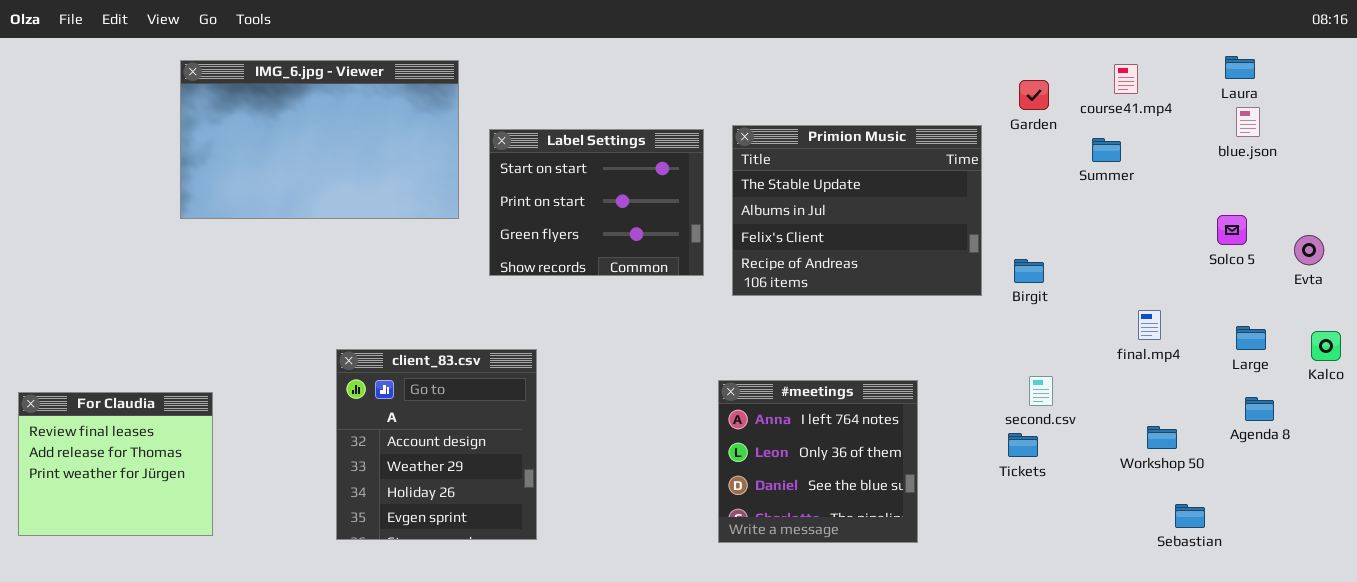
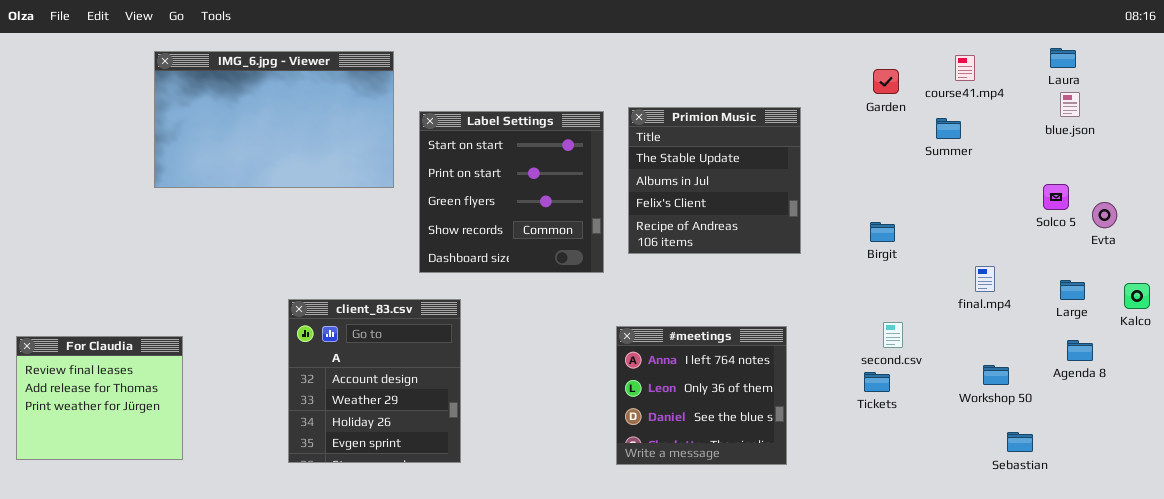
Primion Music: [732,125,982,296] -> [628,107,801,254], resized
Label Settings: [489,129,704,276] -> [419,111,604,273], resized
Evta: [1294,235,1324,265] -> [1092,202,1117,228], moved

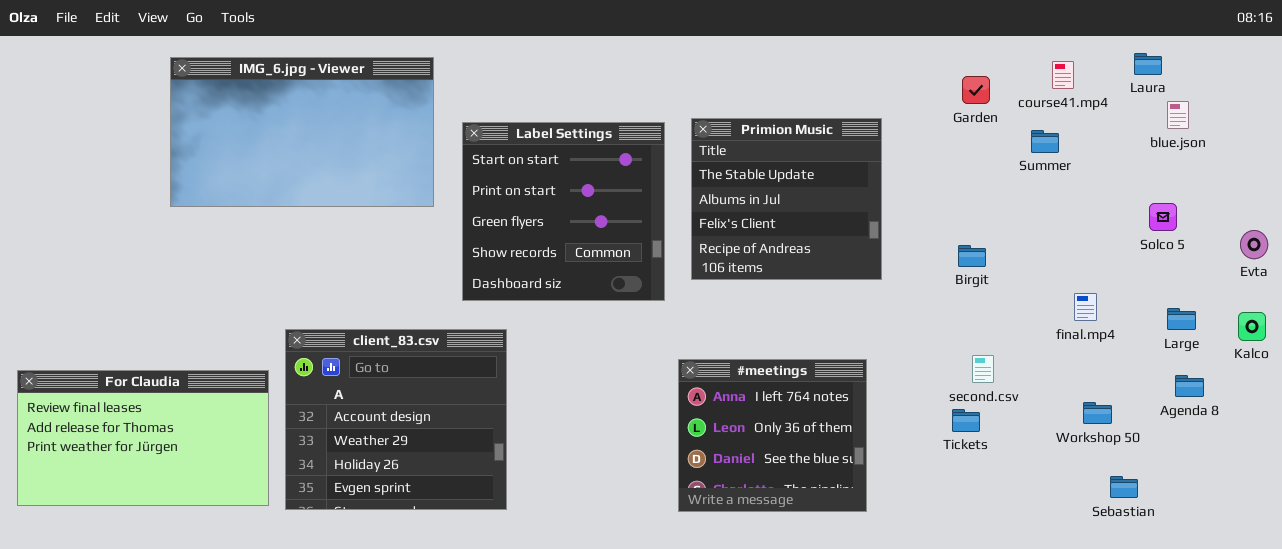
Laura: [1050,48,1076,68] -> [1134,53,1162,75], moved
Evta: [1092,202,1117,228] -> [1240,230,1268,259], moved
client_83.csv: [288,299,461,463] -> [285,329,507,510], resized
For Claudia: [16,336,183,460] -> [17,370,269,506], resized

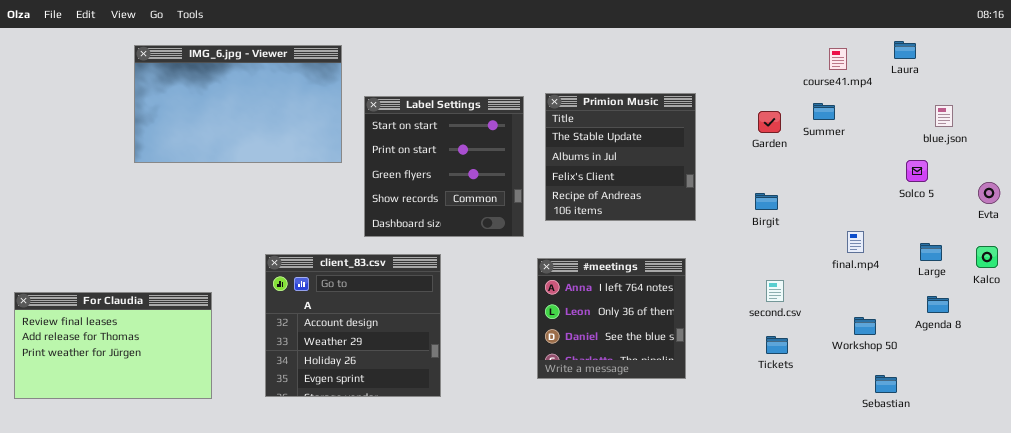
Garden: [962,76,990,104] -> [758,111,781,133], moved
blue.json: [1167,101,1189,129] -> [935,105,953,127], moved
client_83.csv: [285,329,507,510] -> [265,254,441,397], moved
#meetings: [678,359,867,512] -> [537,258,686,379], moved
Tickets: [952,409,980,432] -> [766,336,788,354], moved

